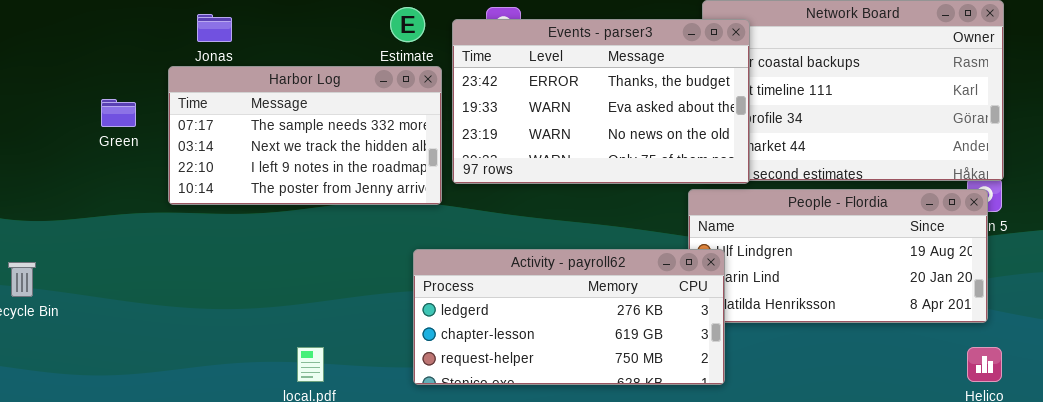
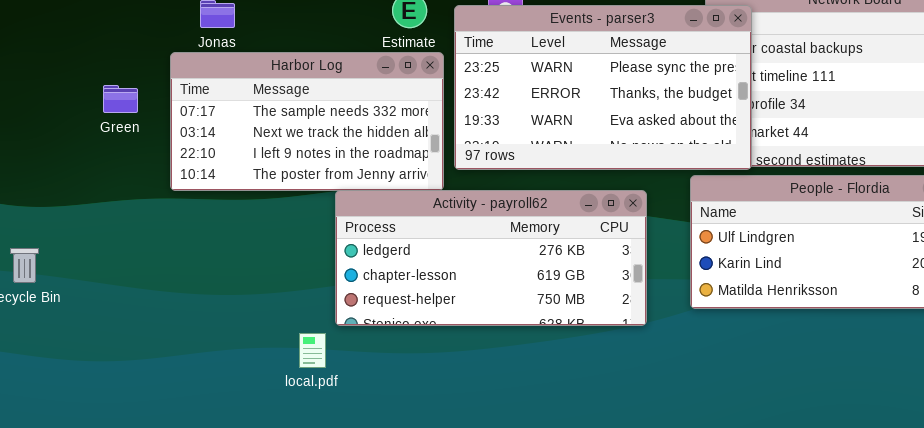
Events - parser3: [452,19,750,184] -> [454,5,752,170], scrolled up 1 row
Activity - payroll62: [413,249,725,385] -> [335,190,647,326], moved

